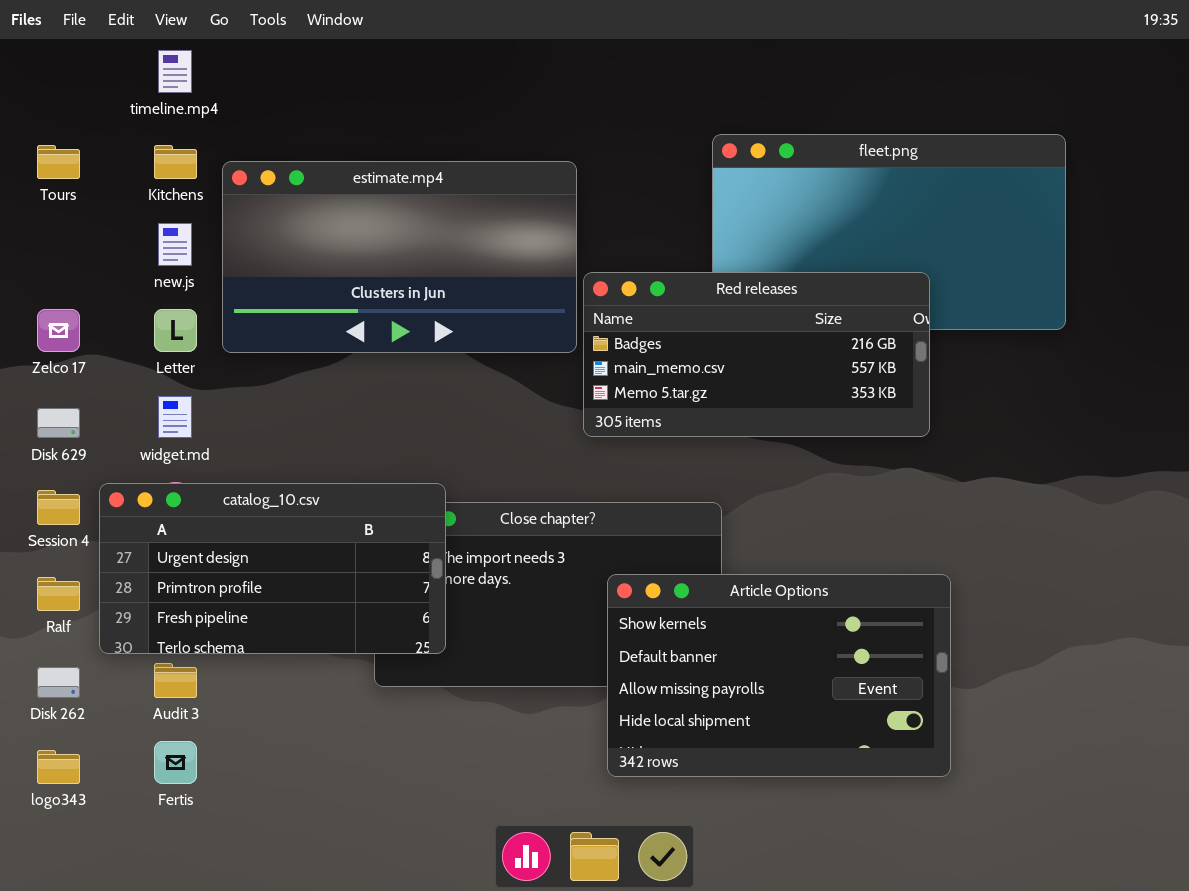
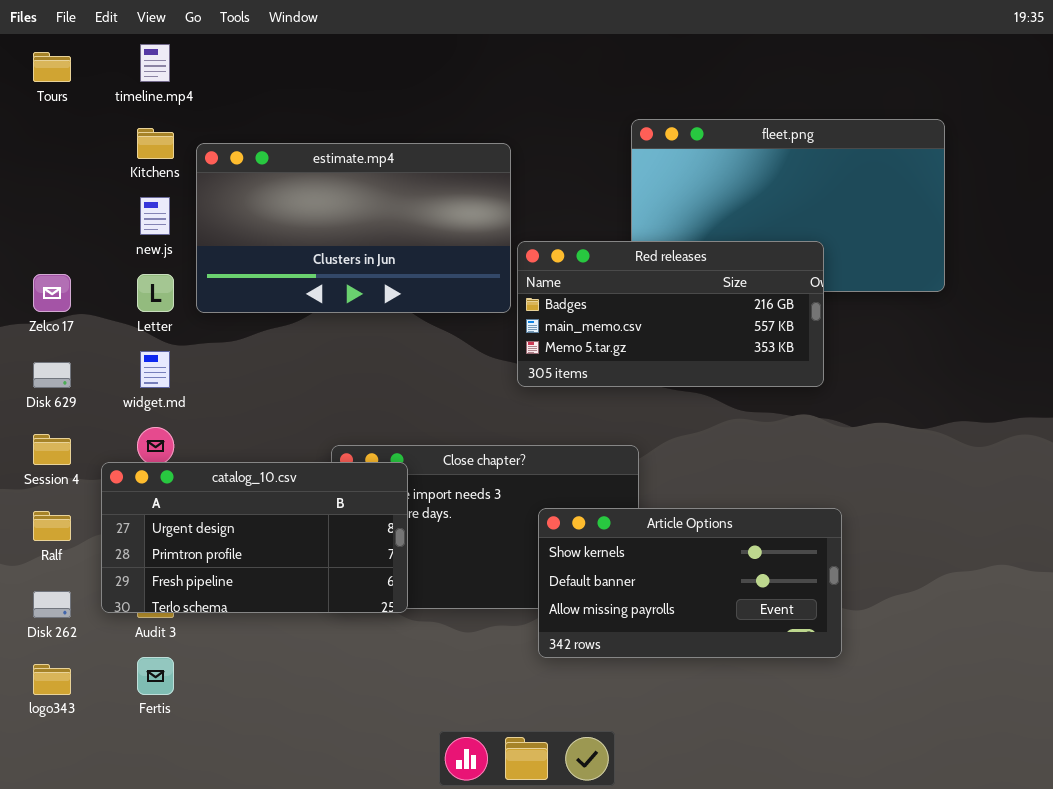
Tours: [37,145,80,179] -> [33,52,71,82], moved
catalog_10.csv: [99,483,446,654] -> [101,462,408,613], moved
Article Options: [607,574,951,777] -> [538,508,842,658], resized

